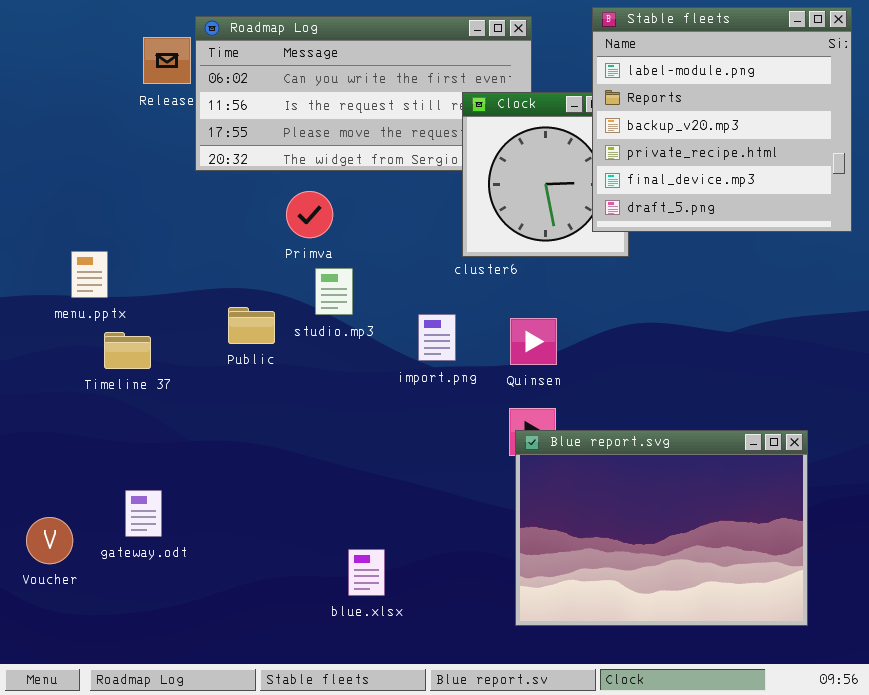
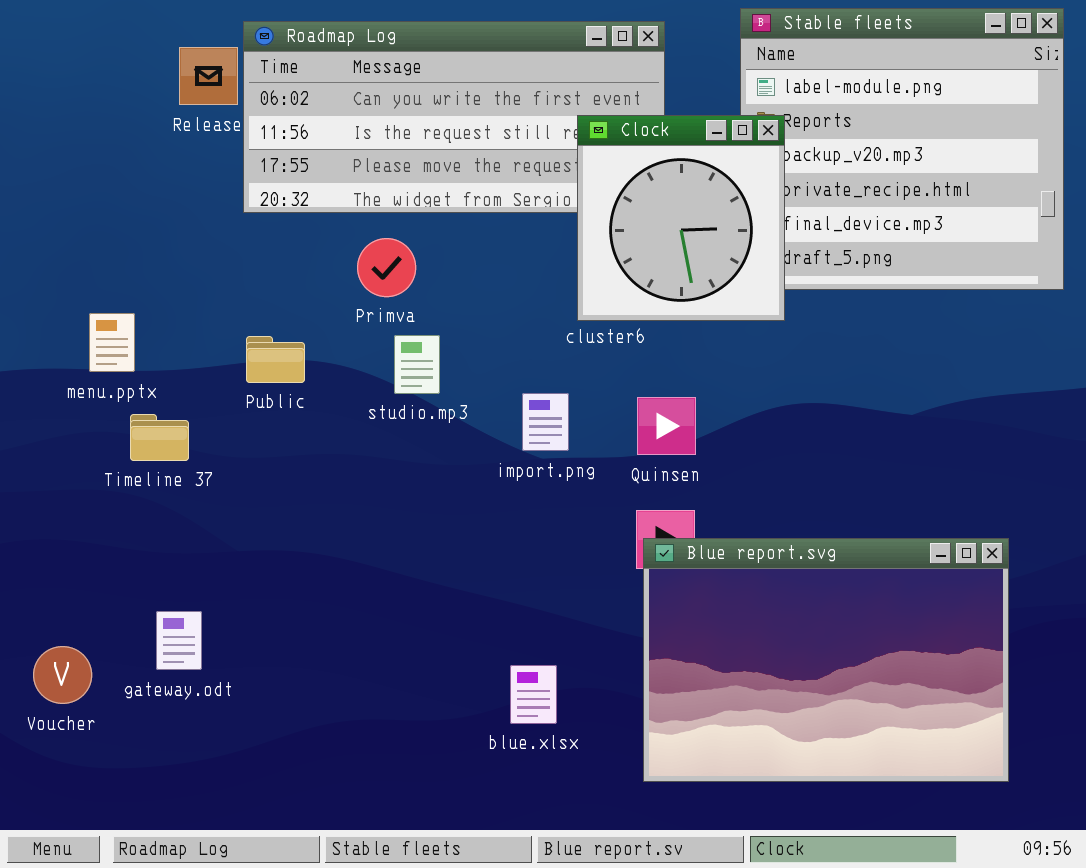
Clock: [462,92,629,257] -> [577,115,785,321], raised
Public: [228,307,275,344] -> [246,336,305,383], moved
blue.xlsx: [348,549,385,596] -> [510,665,557,724], moved

